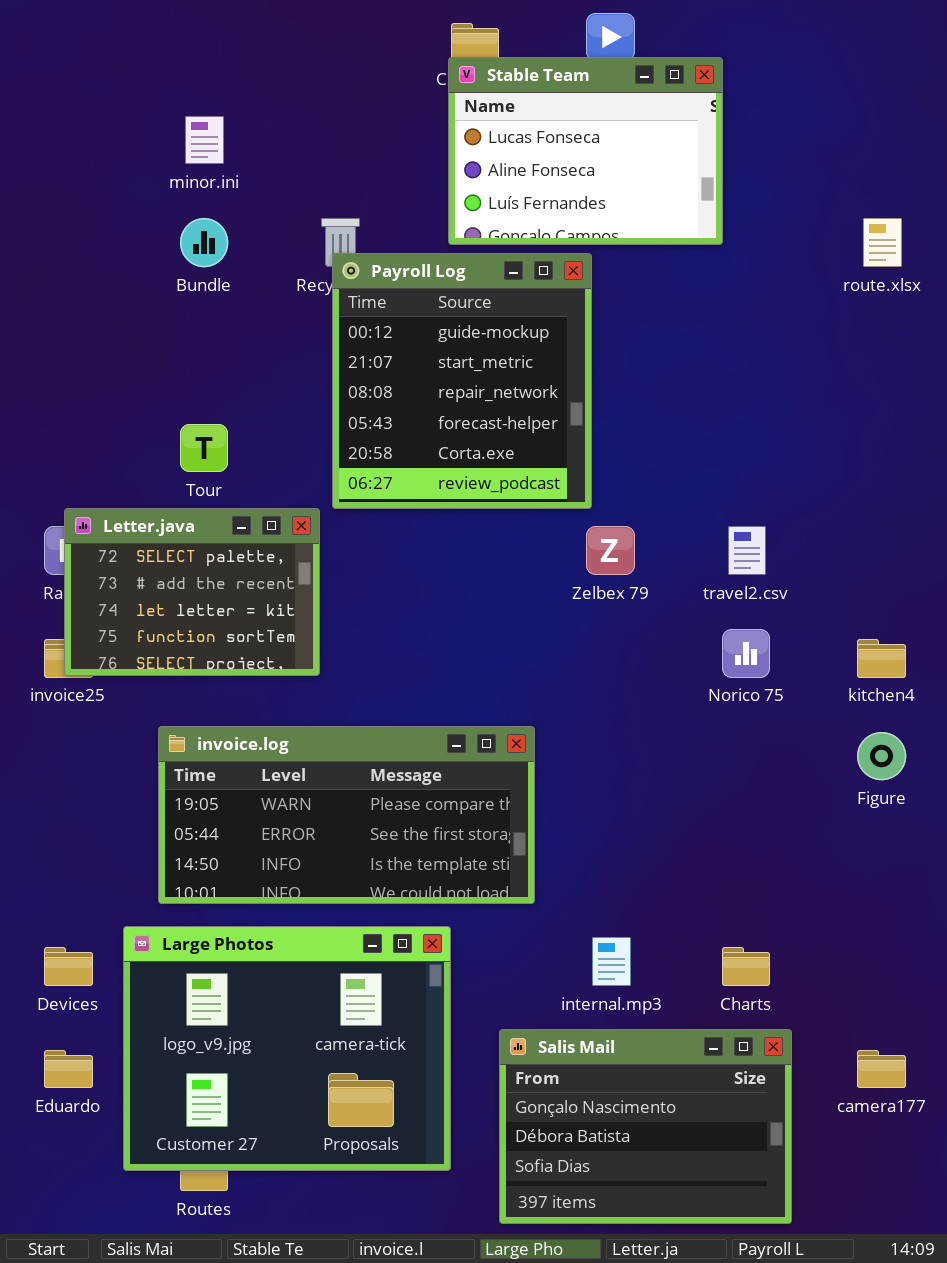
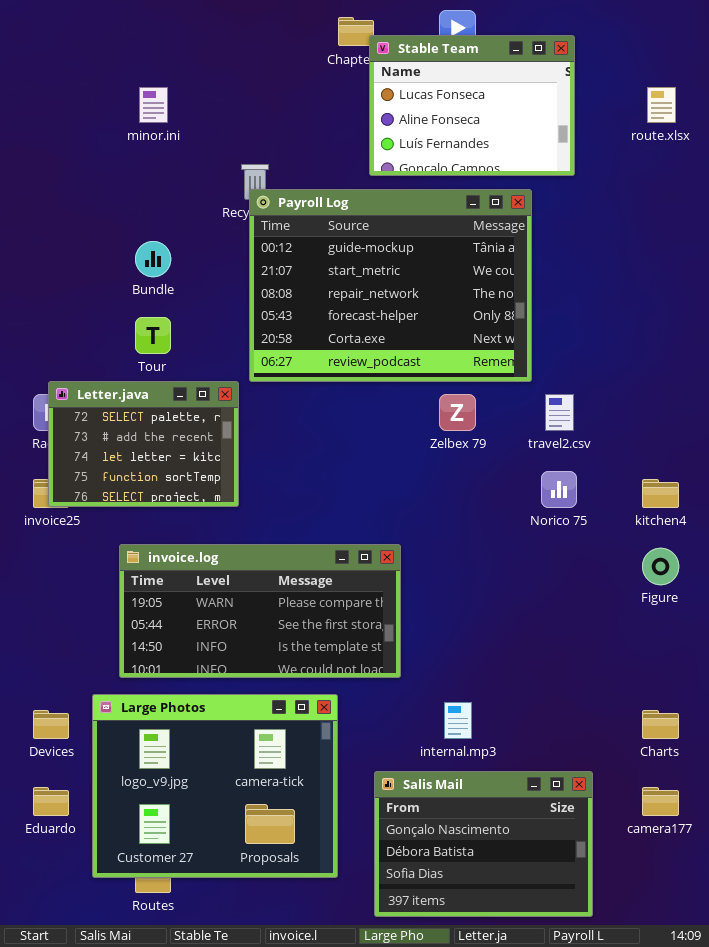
Stable Team: [448,57,723,245] -> [369,35,575,176], moved
Bundle: [180,218,228,267] -> [135,241,171,277], moved
route.xlsx: [863,218,902,267] -> [647,87,676,123], moved
Payroll Log: [332,253,592,509] -> [249,189,532,382], resized
Charts: [722,947,770,986] -> [642,710,679,739], moved

